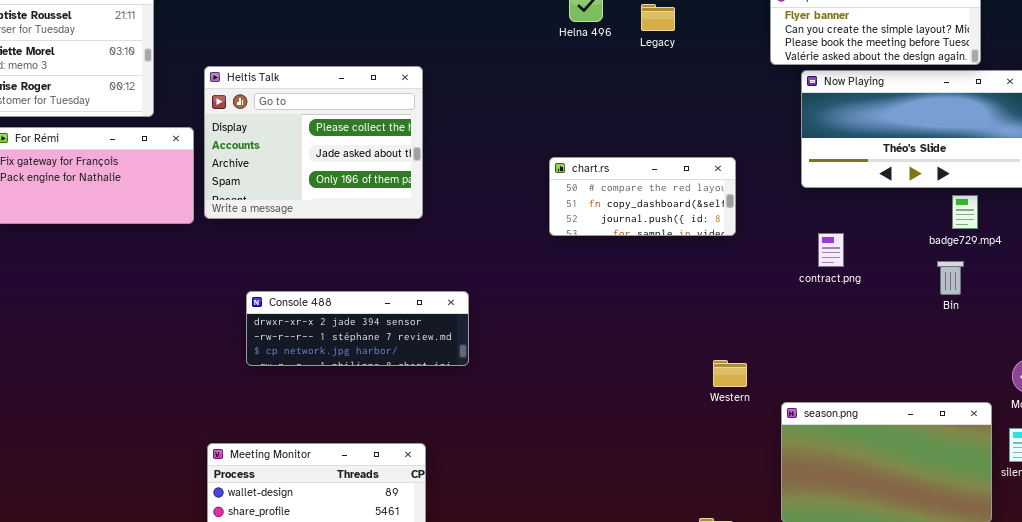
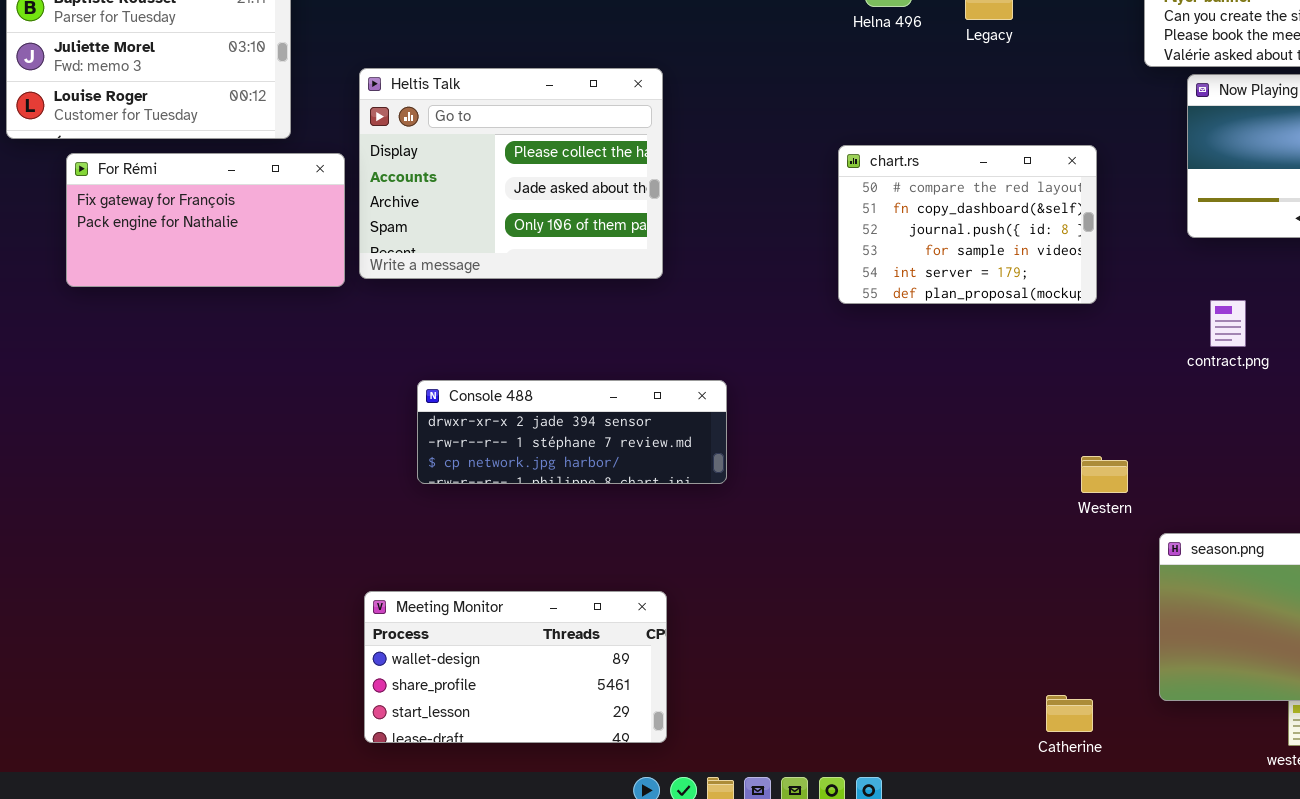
chart.rs: [549,157,736,236] -> [838,145,1097,304], resized
Western: [713,360,747,387] -> [1081,456,1128,493], moved

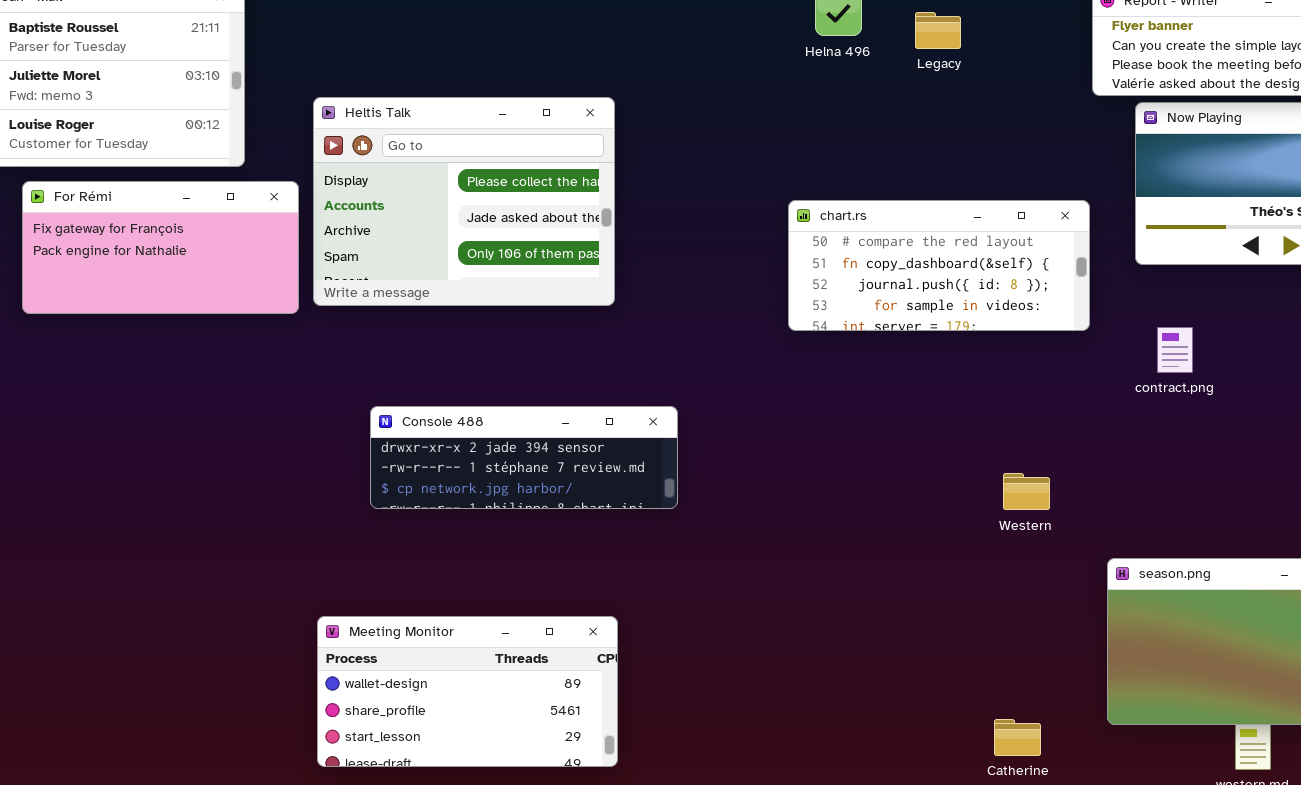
chart.rs: [838,145,1097,304] -> [788,200,1090,331], resized
Western: [1081,456,1128,493] -> [1003,473,1050,510], moved

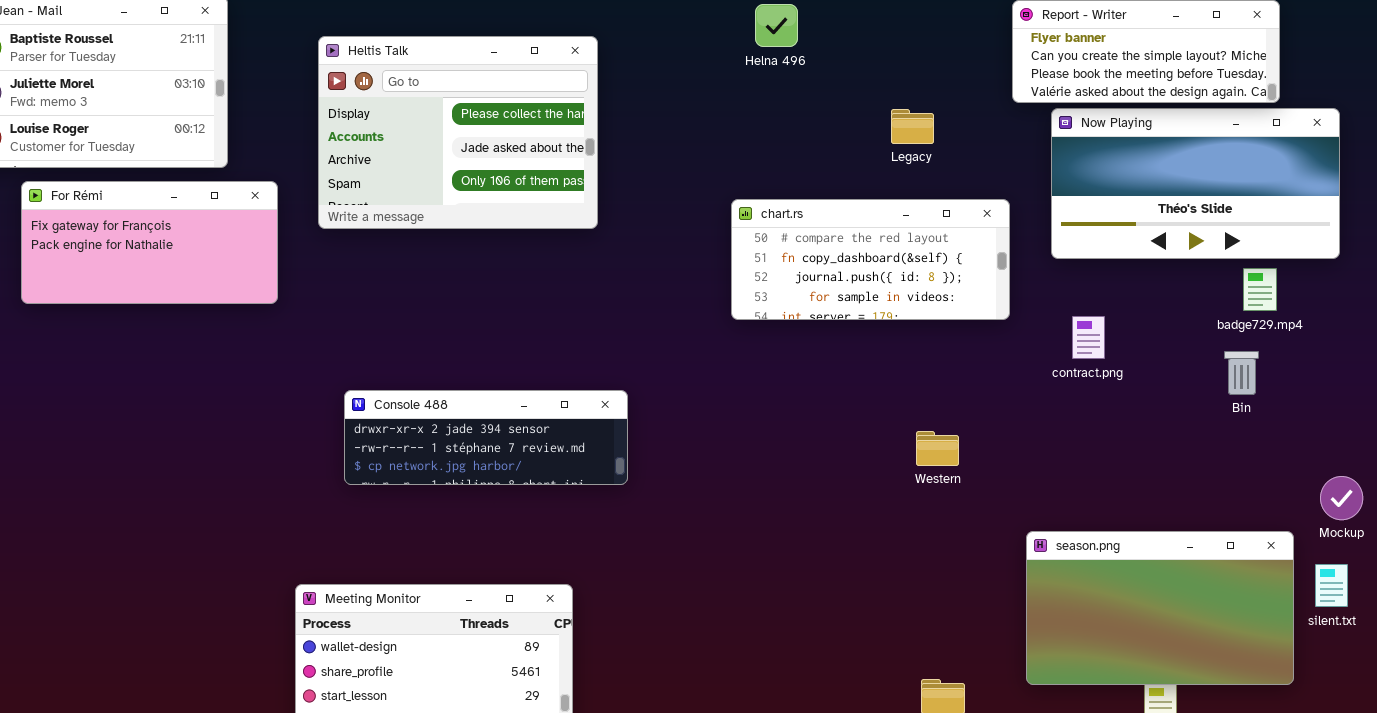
Legacy: [915,12,961,49] -> [891,109,934,144], moved
Heltis Talk: [313,97,615,306] -> [318,36,598,229], moved
Western: [1003,473,1050,510] -> [916,431,959,466], moved

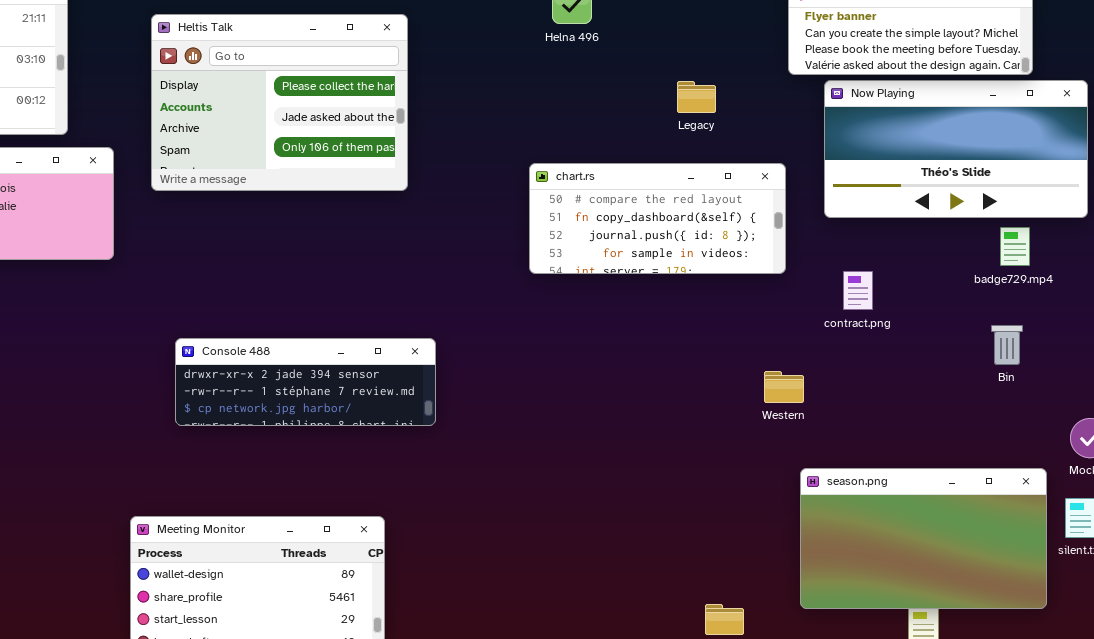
Bin: [1224,351,1259,395] -> [991,325,1023,365], moved
Western: [916,431,959,466] -> [764,371,804,403], moved

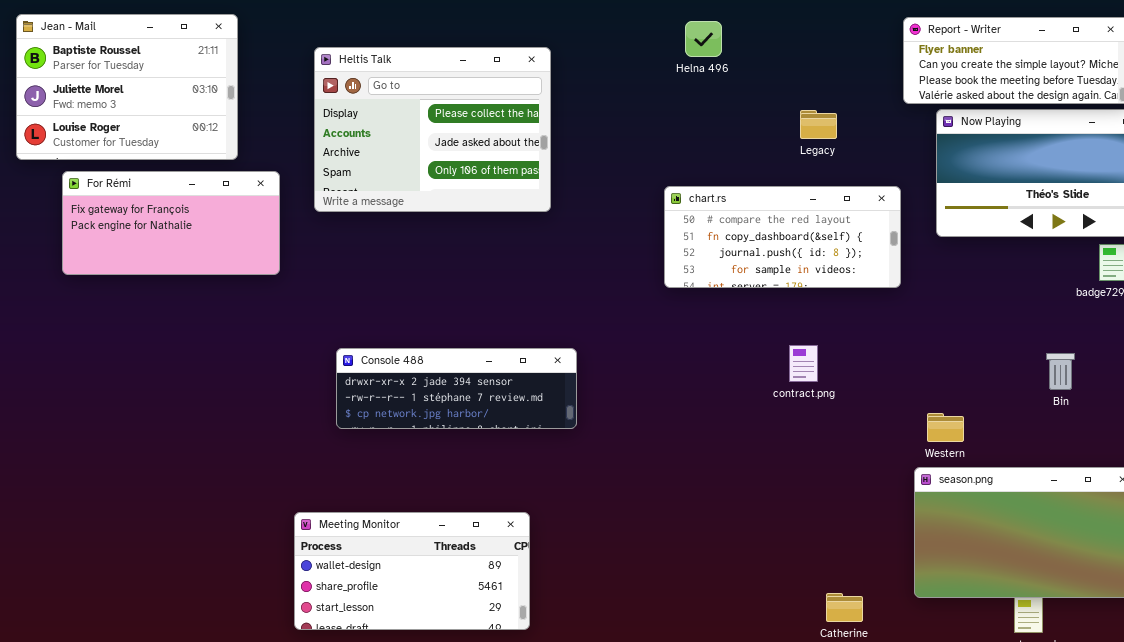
contract.png: [843,271,873,310] -> [789,345,818,382], moved
Bin: [991,325,1023,365] -> [1046,353,1075,390], moved
Western: [764,371,804,403] -> [927,413,964,442], moved

